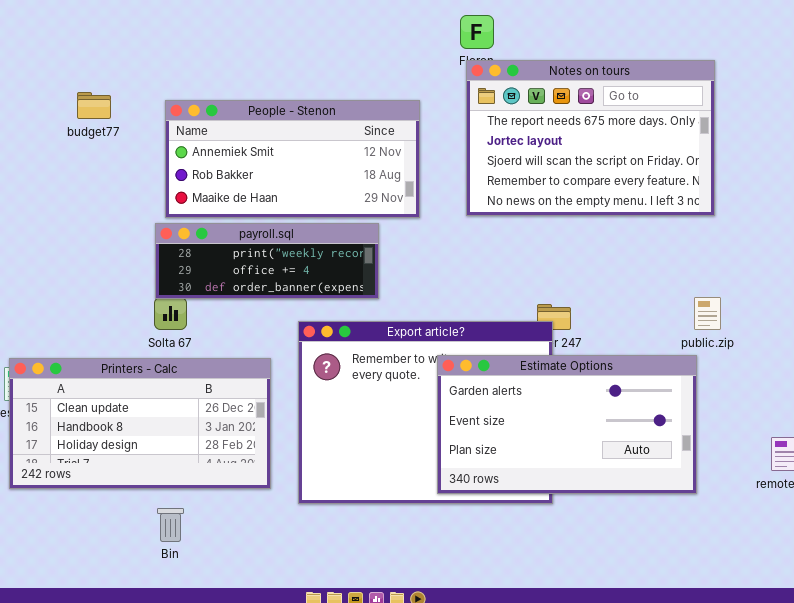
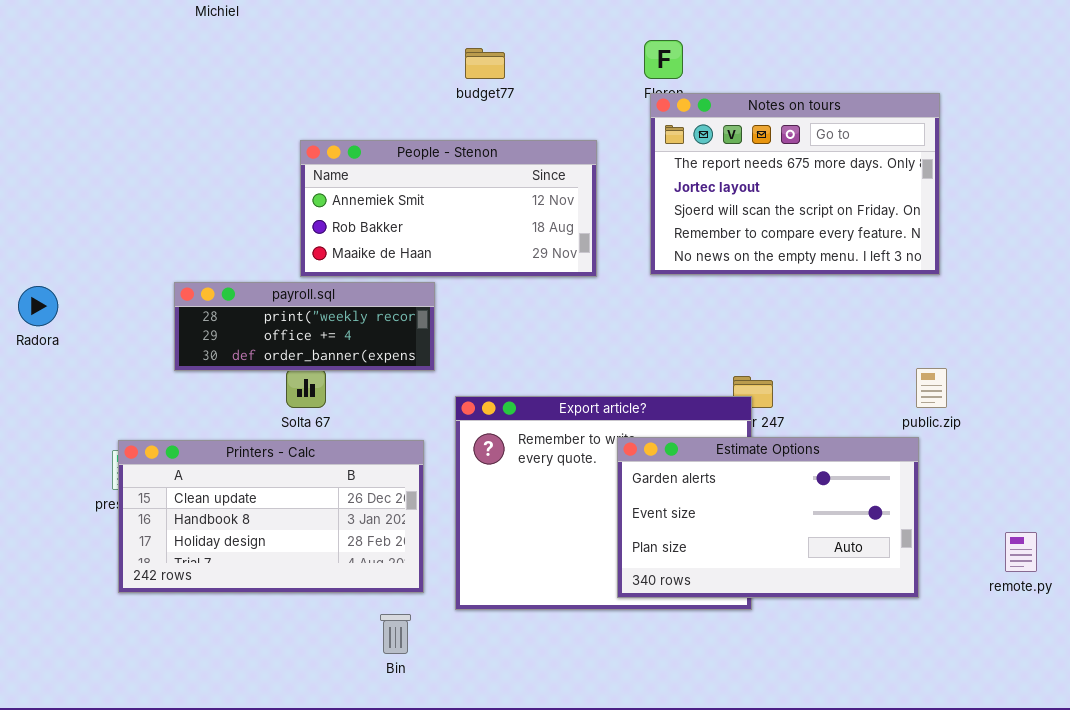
budget77: [77,92,111,119] -> [465,48,505,79], moved
payroll.sql: [155,223,379,299] -> [174,282,435,371], moved
Bin: [157,508,184,542] -> [380,614,411,654], moved

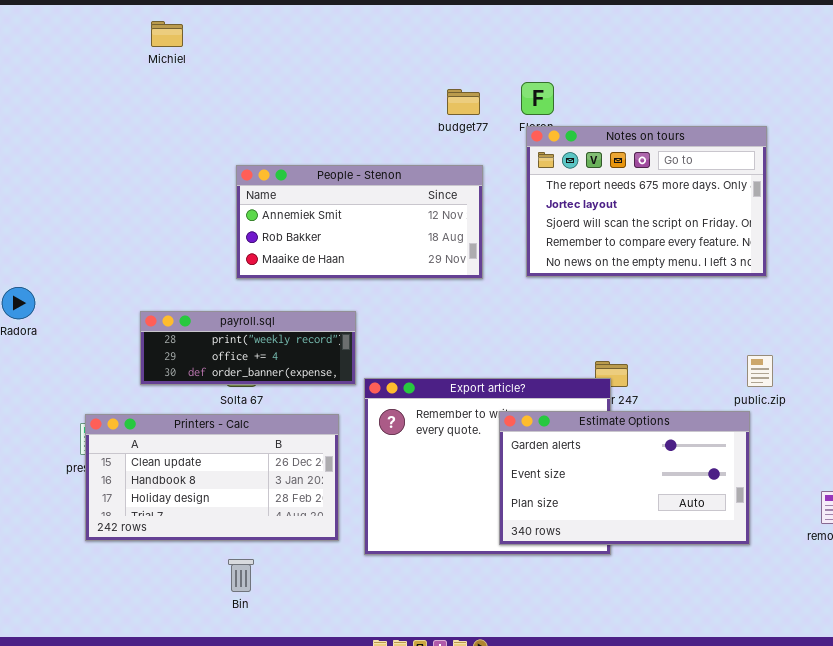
budget77: [465,48,505,79] -> [447,89,480,115], moved
payroll.sql: [174,282,435,371] -> [140,311,356,385], moved
Bin: [380,614,411,654] -> [228,559,254,592], moved

